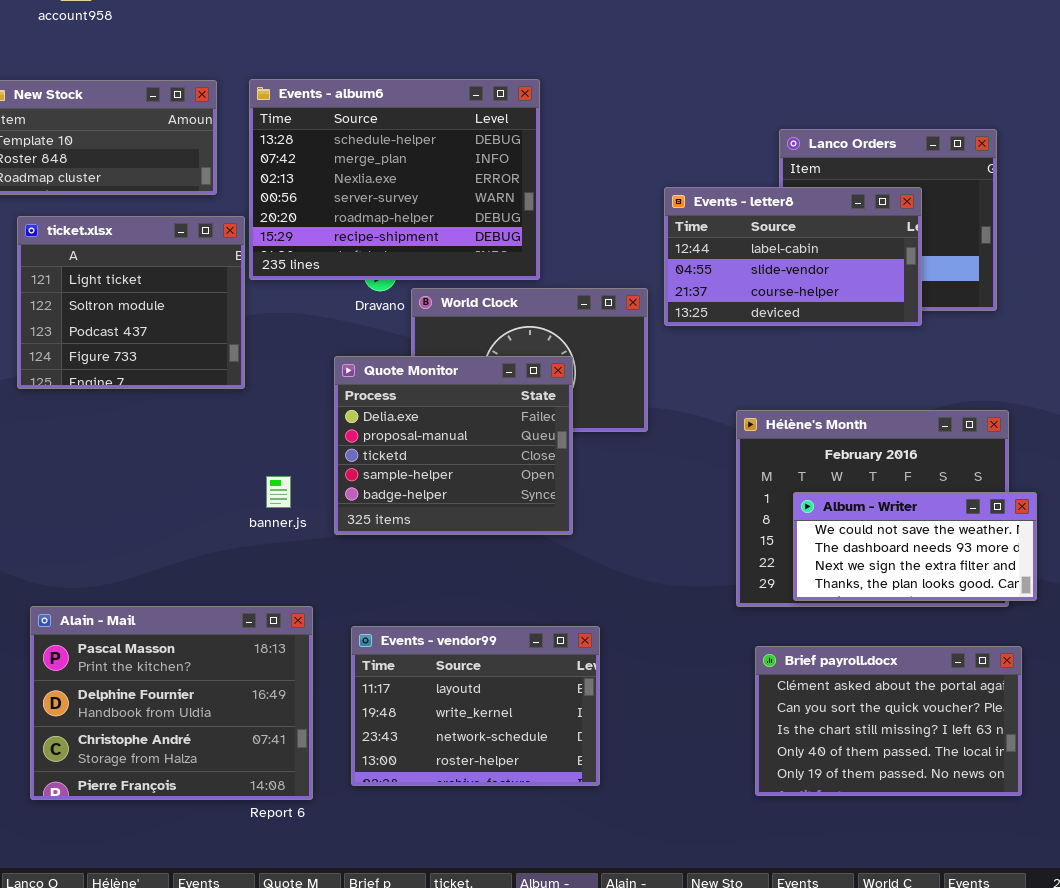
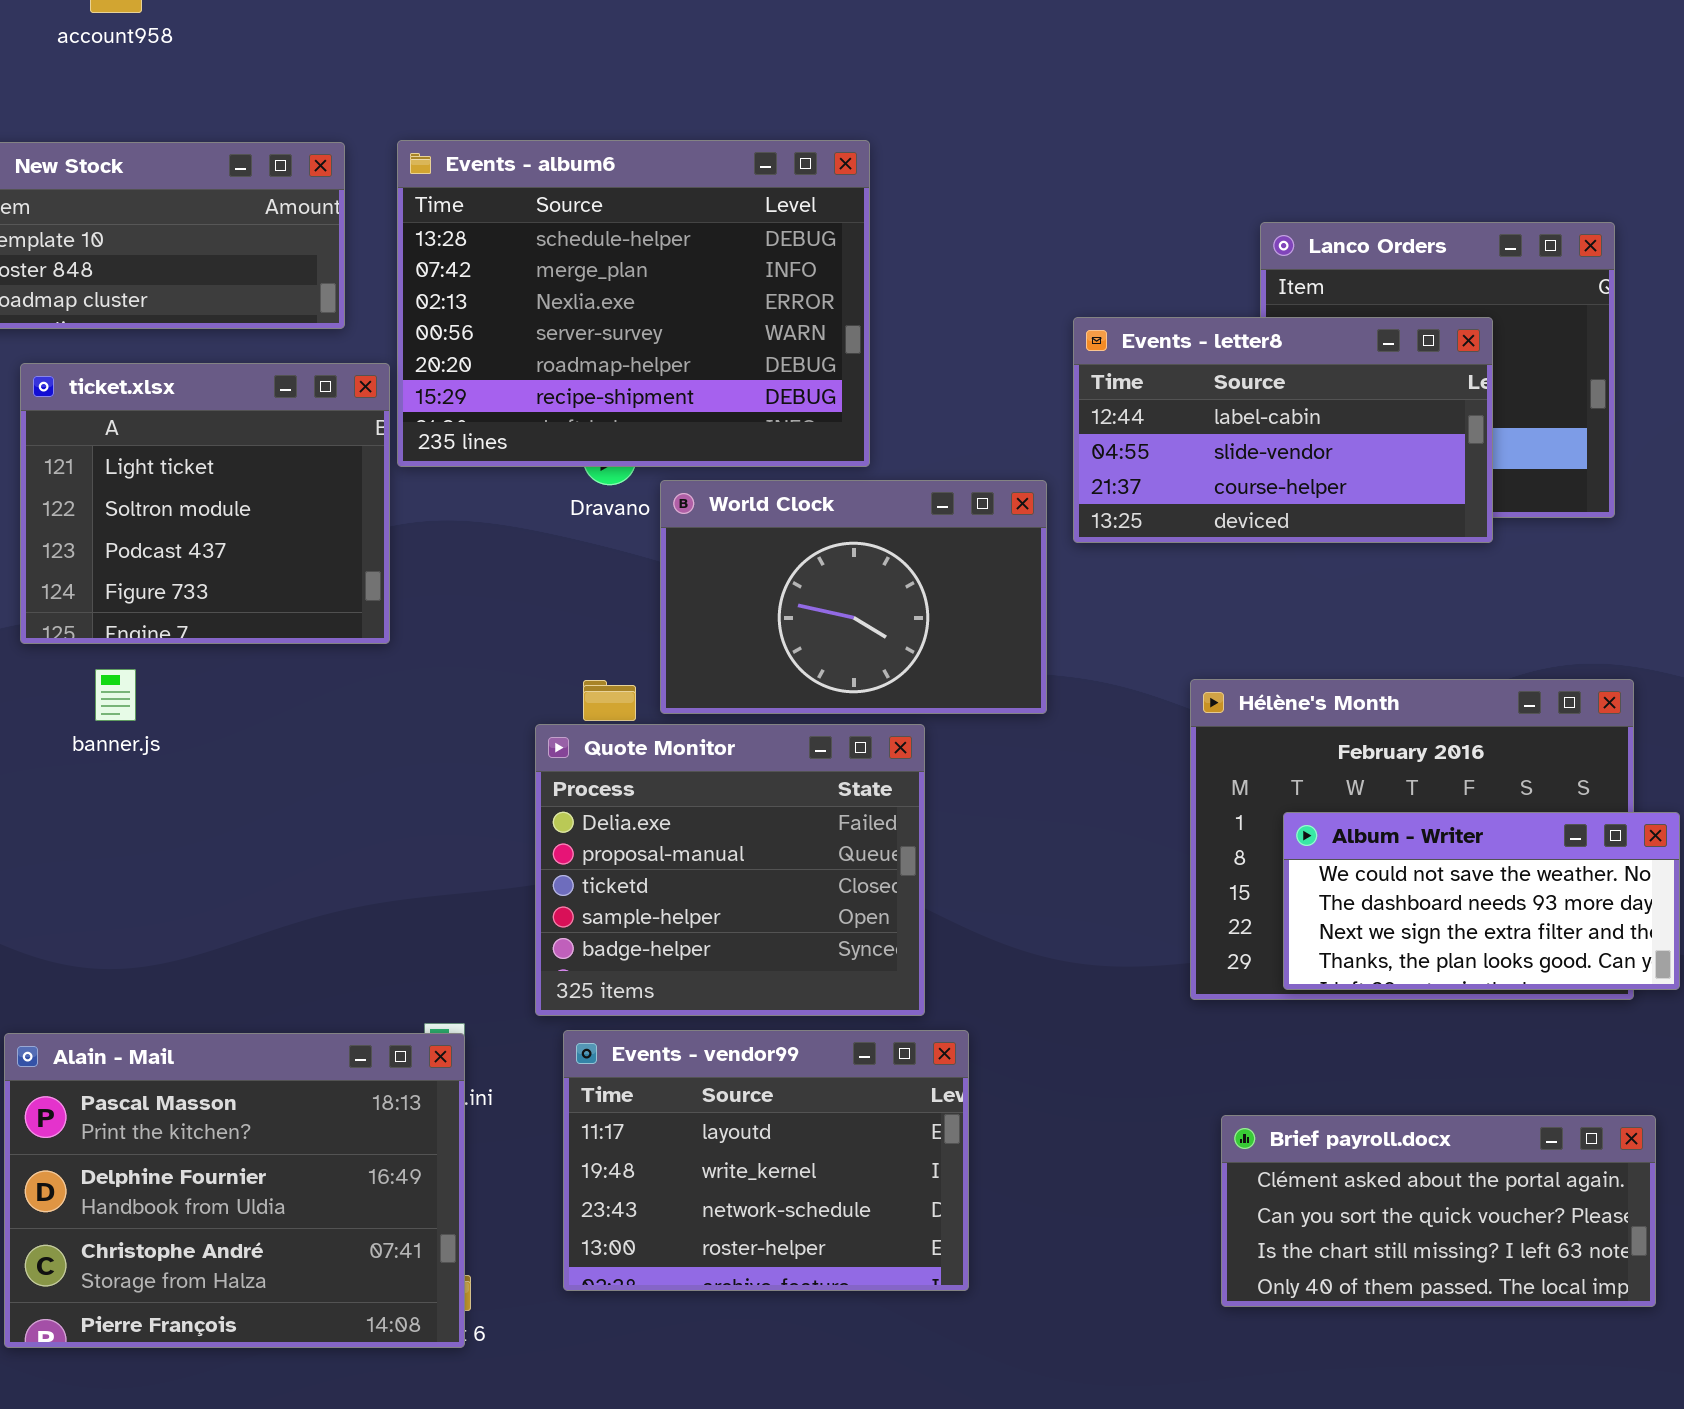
Quote Monitor: [334,356,573,535] -> [535,724,925,1016], moved
banner.js: [266,476,291,508] -> [95,669,136,721], moved
Alain - Mail: [30,606,313,800] -> [4,1033,465,1348], moved
Brief payroll.docx: [755,646,1022,796] -> [1221,1115,1656,1307], resized

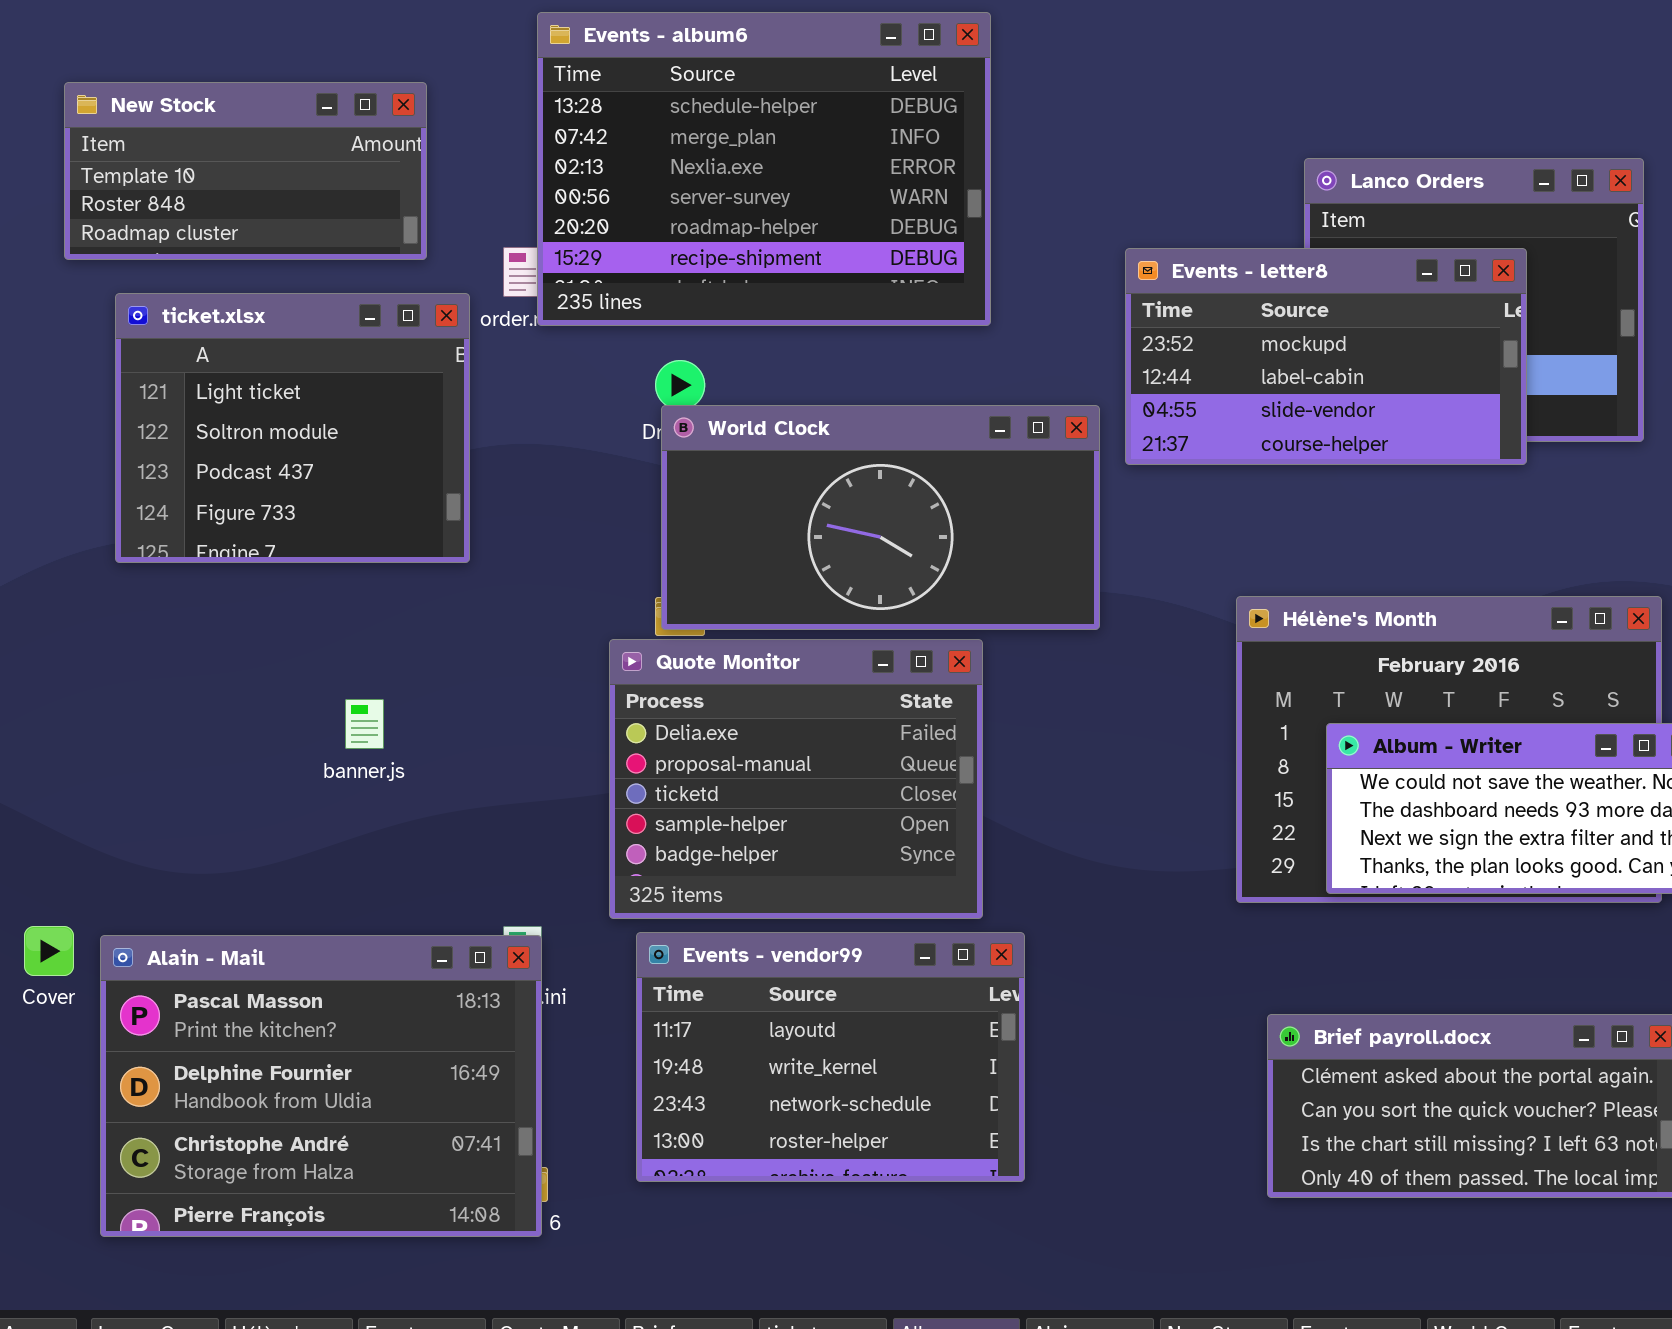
Events - album6: [397,140,870,467] -> [537,12,991,326], moved
Events - letter8: [1073,317,1493,543] -> [1125,248,1527,465], scrolled up 1 row
World Clock: [660,480,1047,714] -> [661,405,1100,630], resized
banner.js: [95,669,136,721] -> [345,699,384,749], moved

